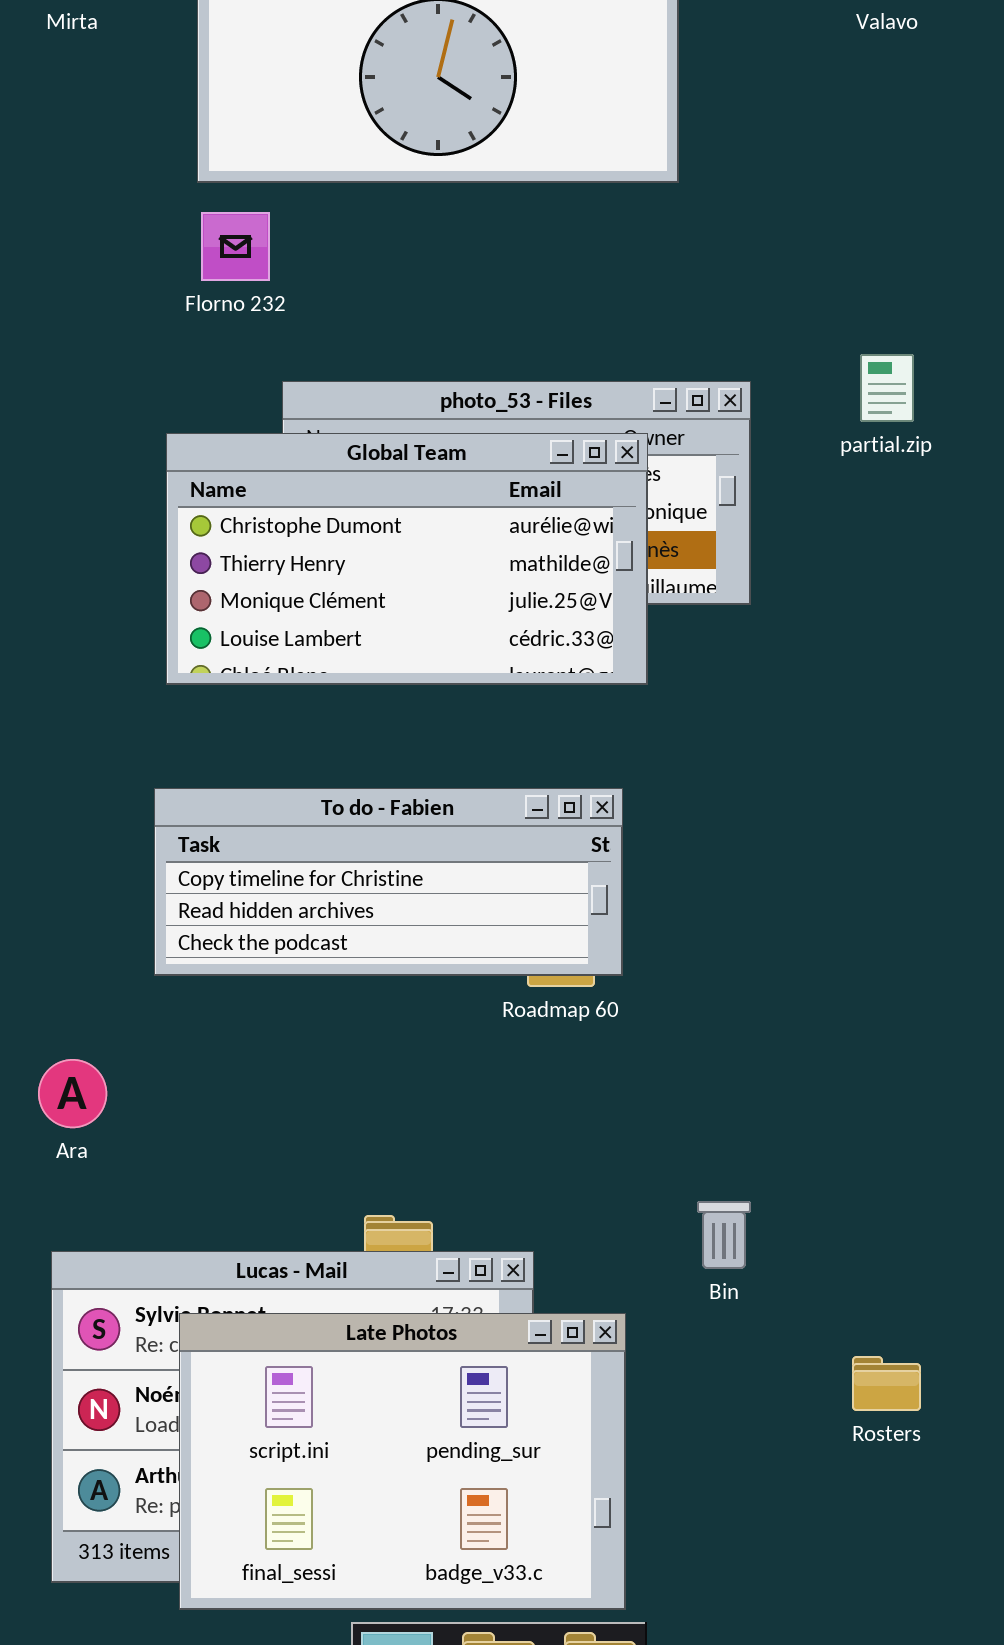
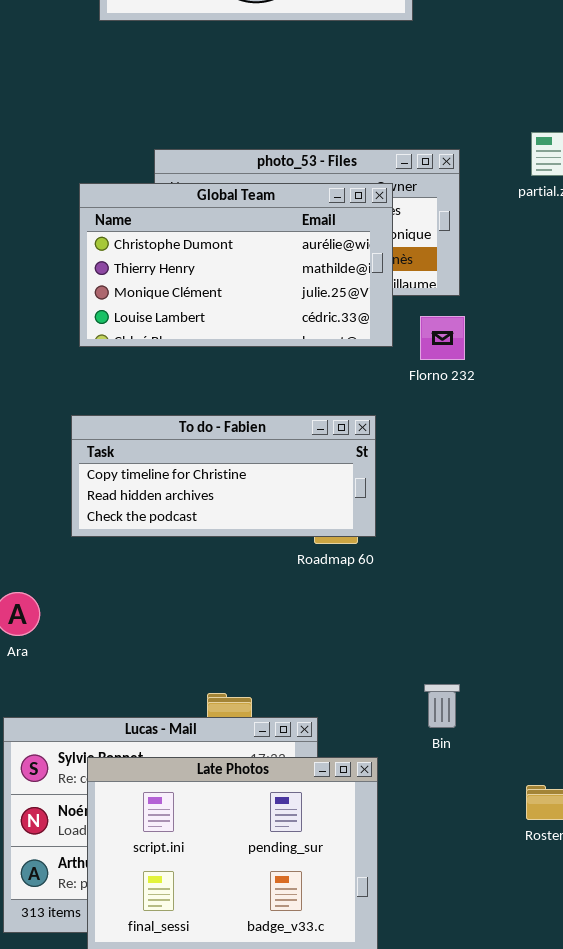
Florno 232: [201,212,270,281] -> [420,316,465,360], moved

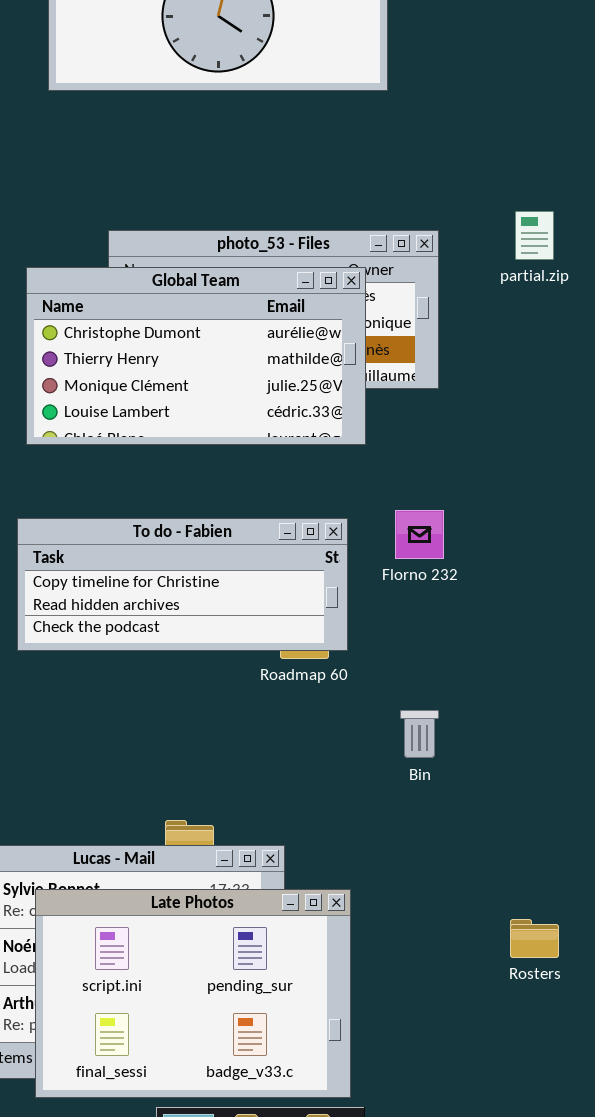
Florno 232: [420,316,465,360] -> [395,510,444,559], moved
Bin: [424,684,460,728] -> [400,710,439,758], moved

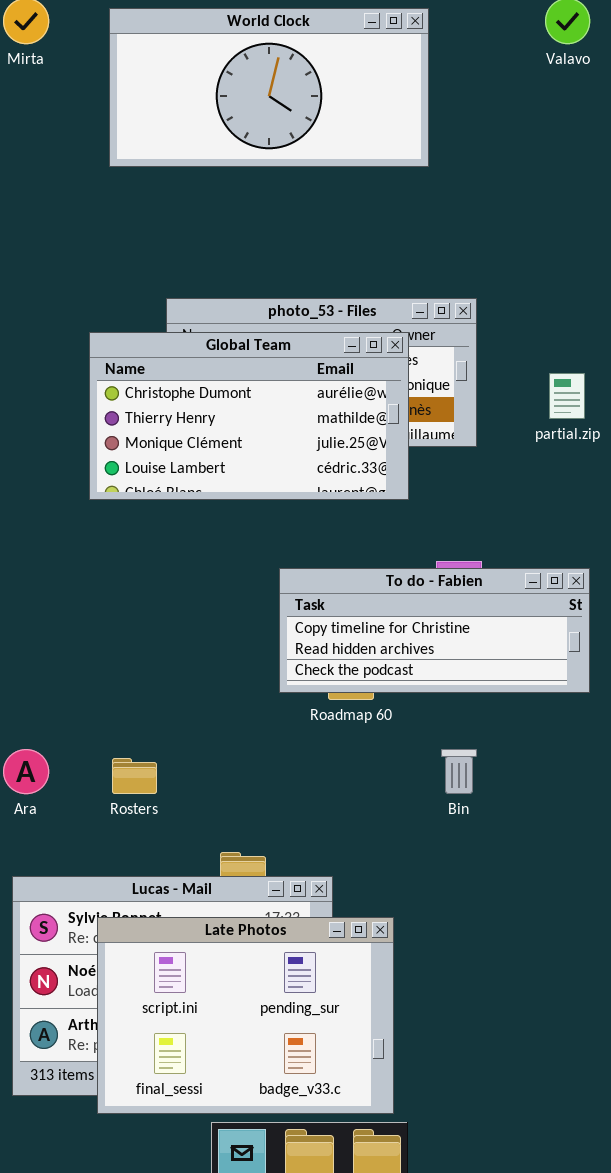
partial.zip: [515,211,554,260] -> [549,373,585,419], moved
To do - Fabien: [17,518,348,651] -> [279,568,590,693], moved
Rosters: [510,919,559,958] -> [112,758,157,794], moved

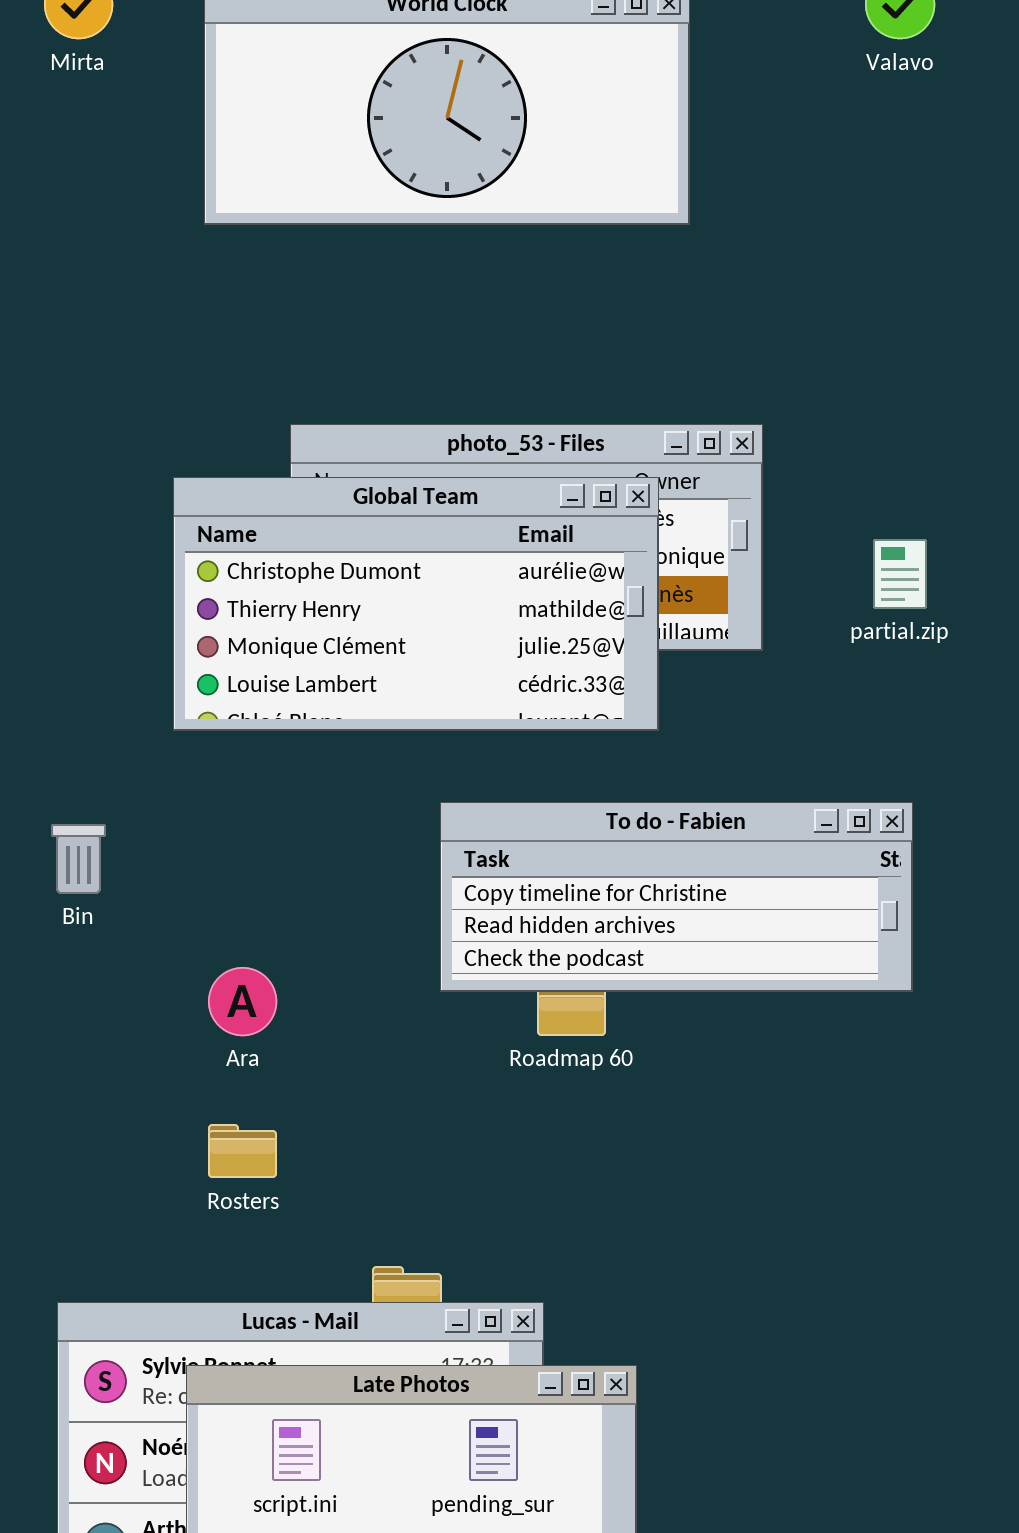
To do - Fabien: [279,568,590,693] -> [440,802,913,992], moved
Ara: [3,749,49,794] -> [208,967,277,1036], moved
Bin: [441,749,477,794] -> [51,824,106,894], moved

